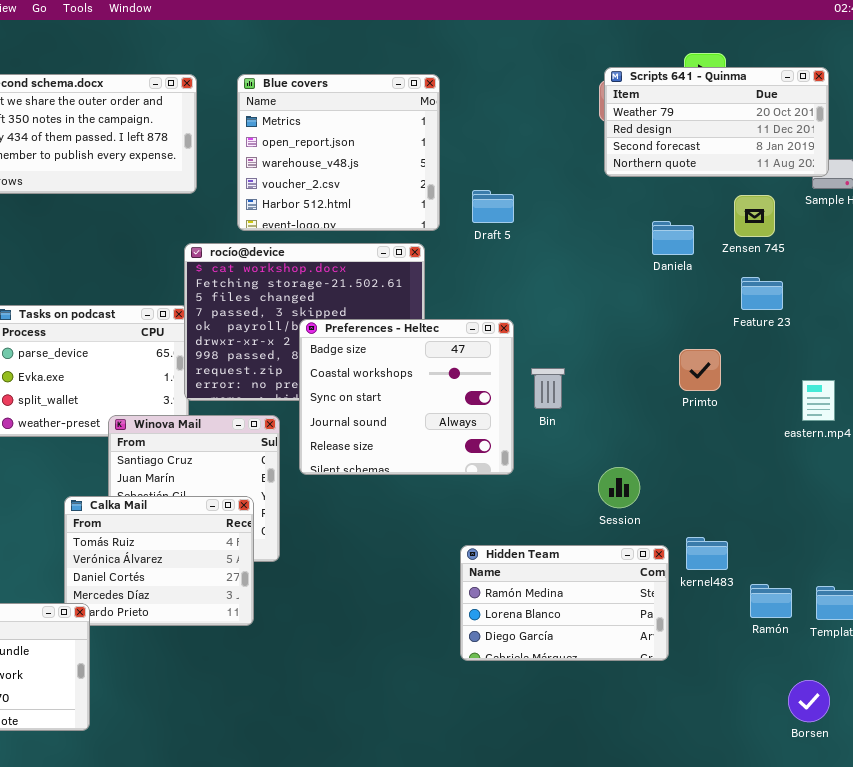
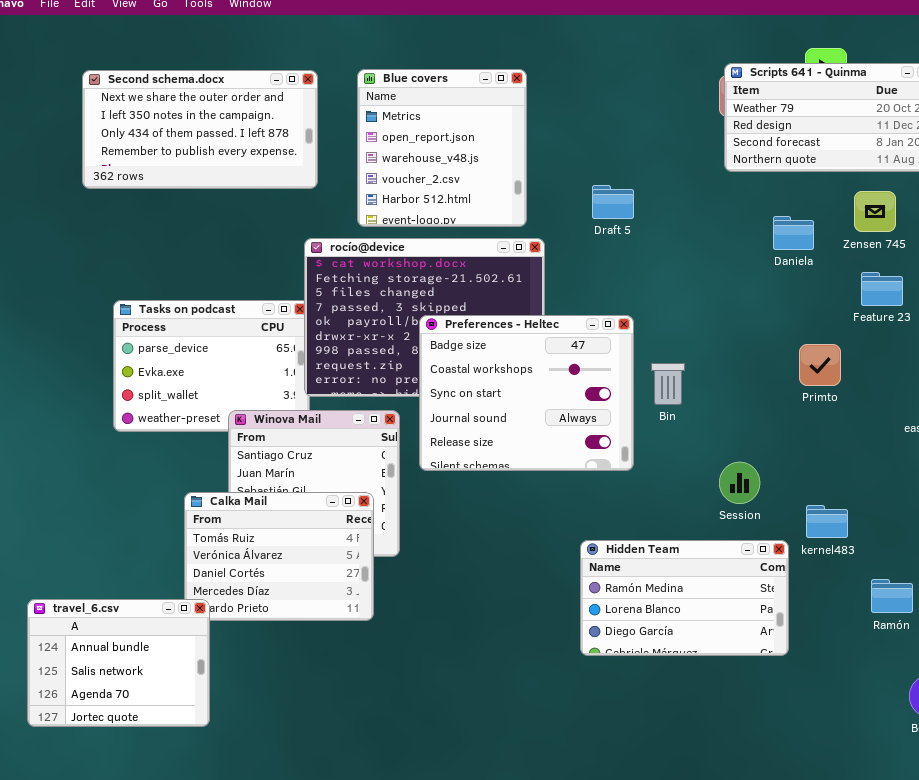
Blue covers: [237,74,440,231] -> [357,69,527,227], resized
kernel483: [686,537,728,570] -> [806,505,848,538], moved

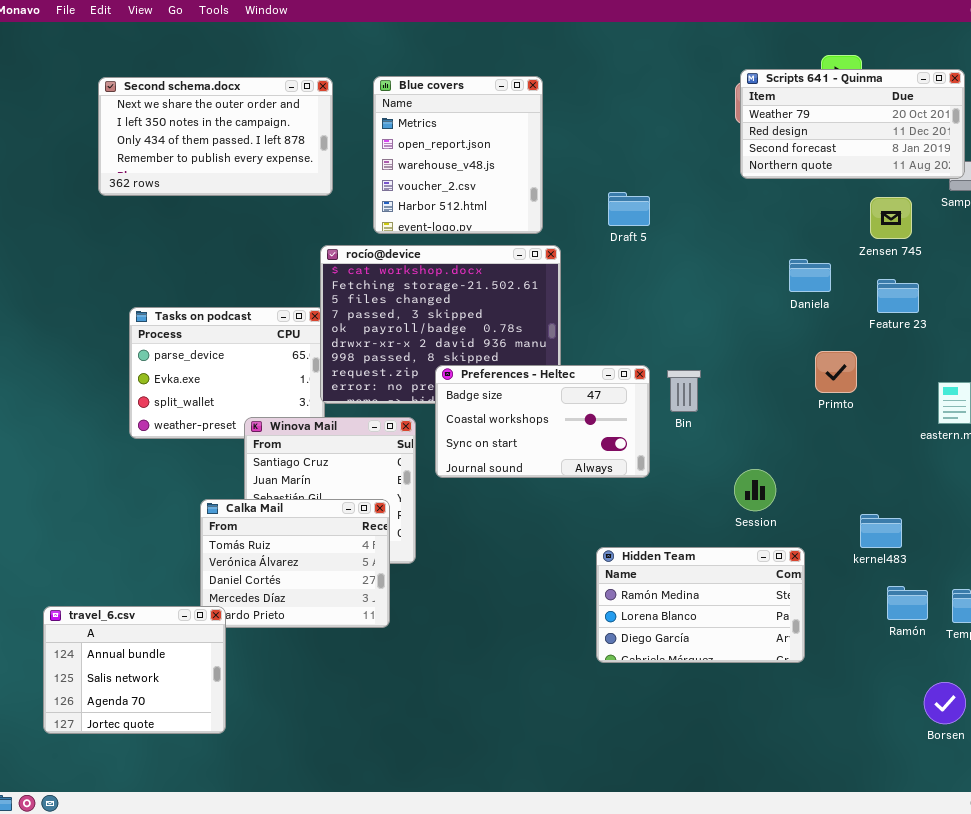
Daniela: [773,216,814,250] -> [789,259,831,292], moved
Preferences - Heltec: [419,315,634,471] -> [435,365,650,478], resized
kernel483: [806,505,848,538] -> [860,514,902,548], moved

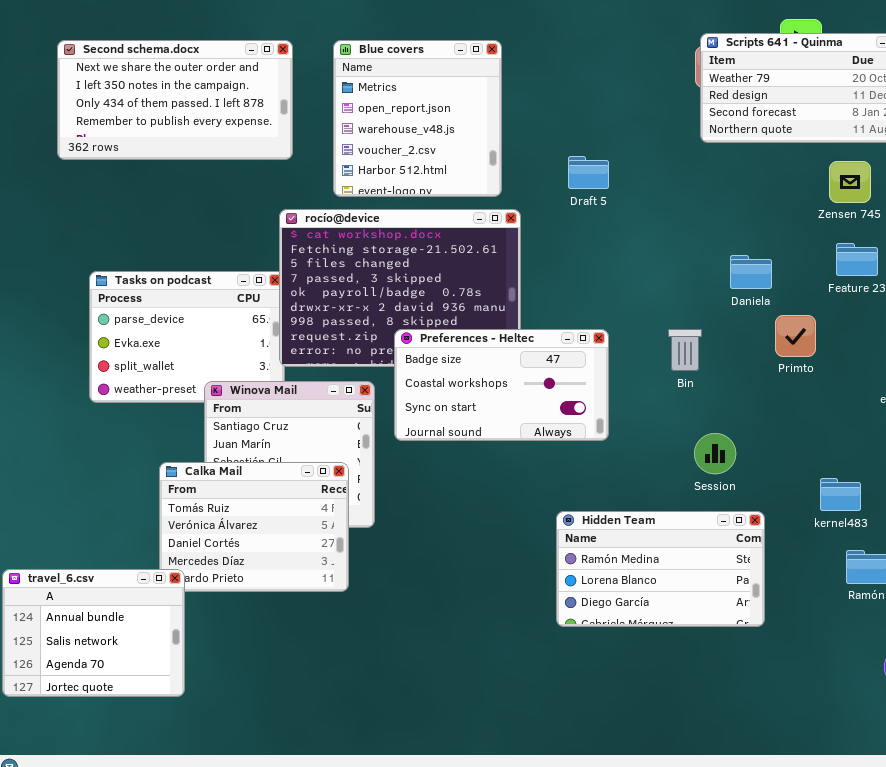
Daniela: [789,259,831,292] -> [730,255,772,289], moved
Bin: [667,370,701,412] -> [668,329,702,371], moved

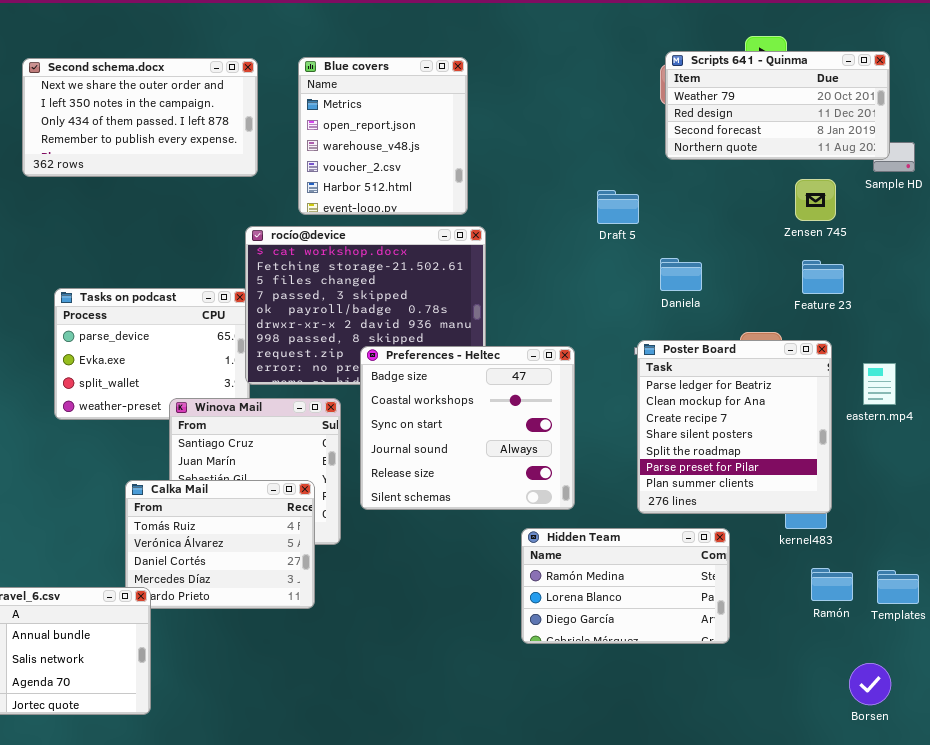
Draft 5: [568,156,609,189] -> [597,190,639,224], moved
Daniela: [730,255,772,289] -> [660,258,702,291], moved
Poster Board: none -> [637,340,832,514], opened
Preferences - Heltec: [394,329,609,441] -> [360,346,575,510], resized

